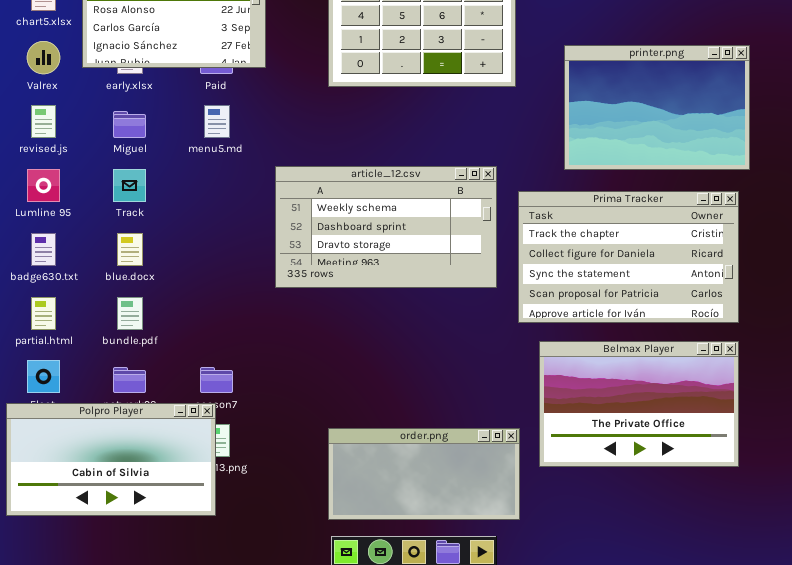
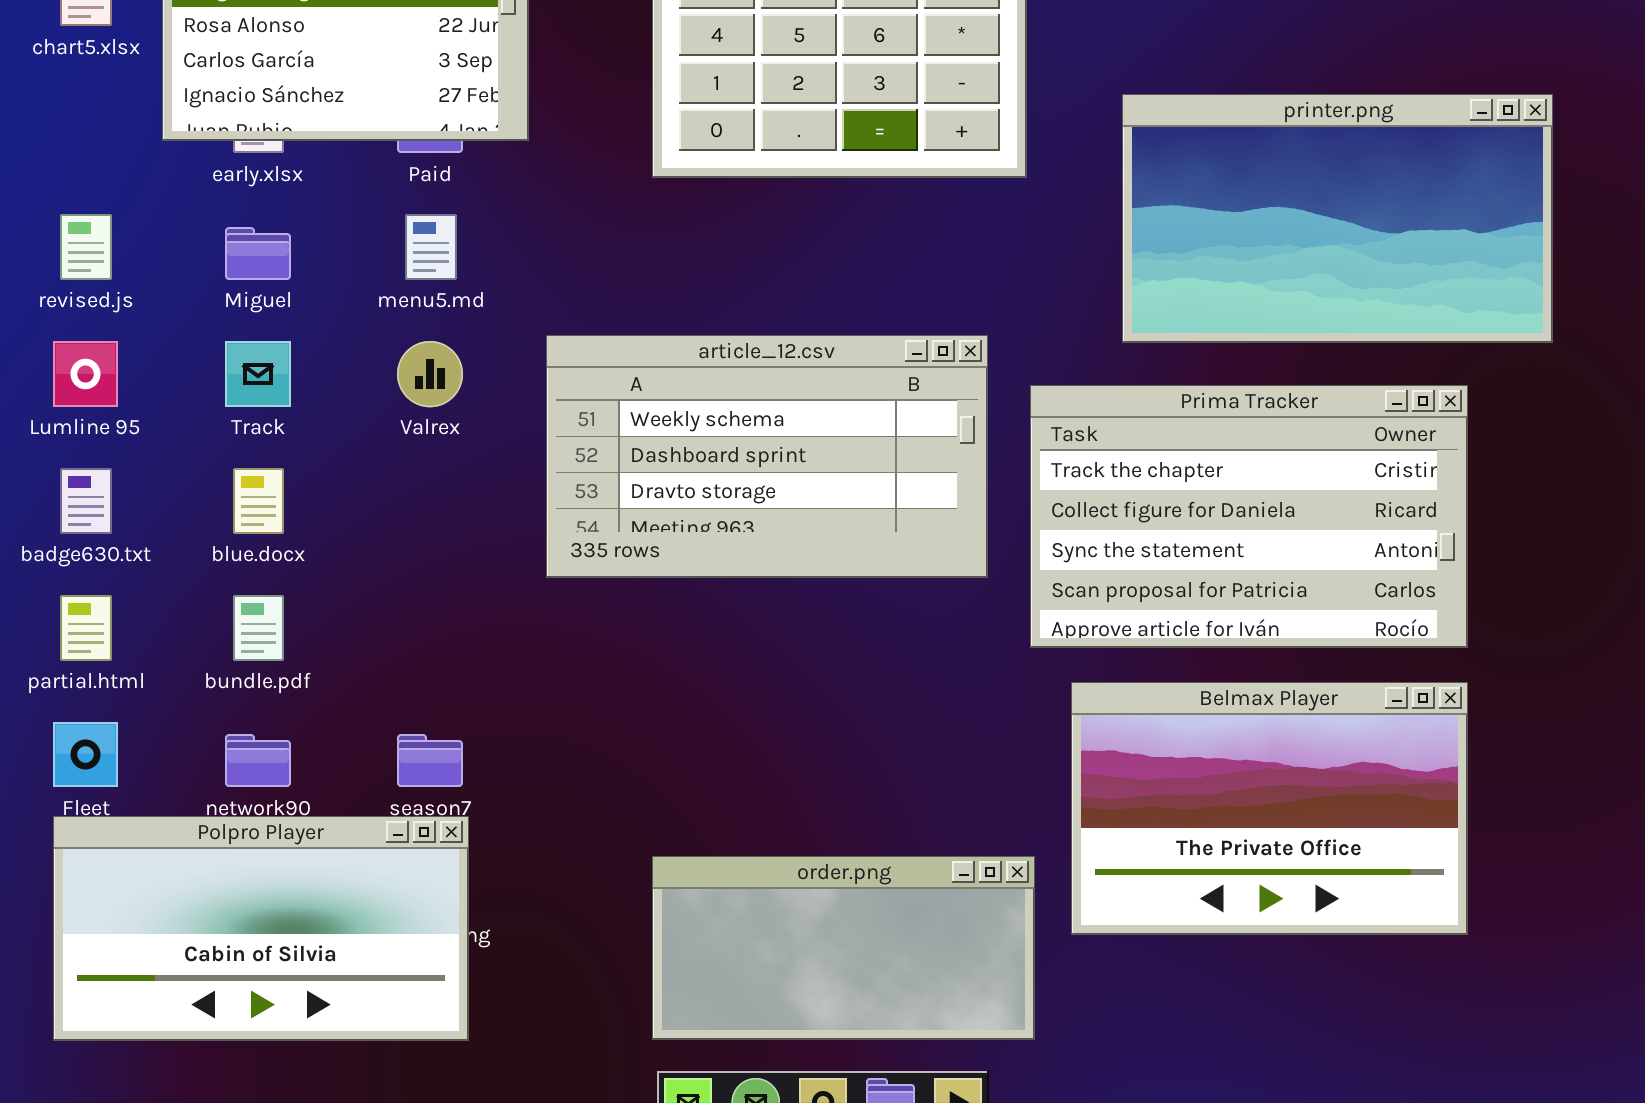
Valrex: [27,41,60,74] -> [397,341,463,407], moved
printer.png: [564,45,750,170] -> [1122,94,1553,343], resized
Polpro Player: [6,403,216,516] -> [53,816,469,1041], moved

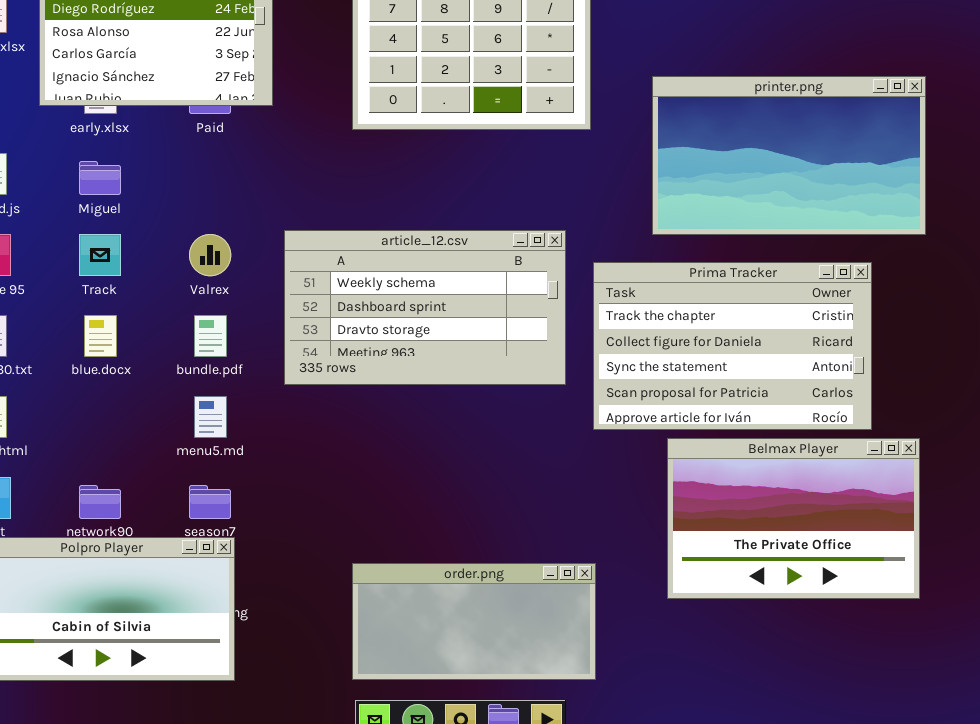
menu5.md: [405,214,457,280] -> [194,396,227,438], moved
bundle.pdf: [233,595,284,661] -> [194,315,227,357], moved
Belmax Player: [1071,682,1468,935] -> [667,438,920,599], moved

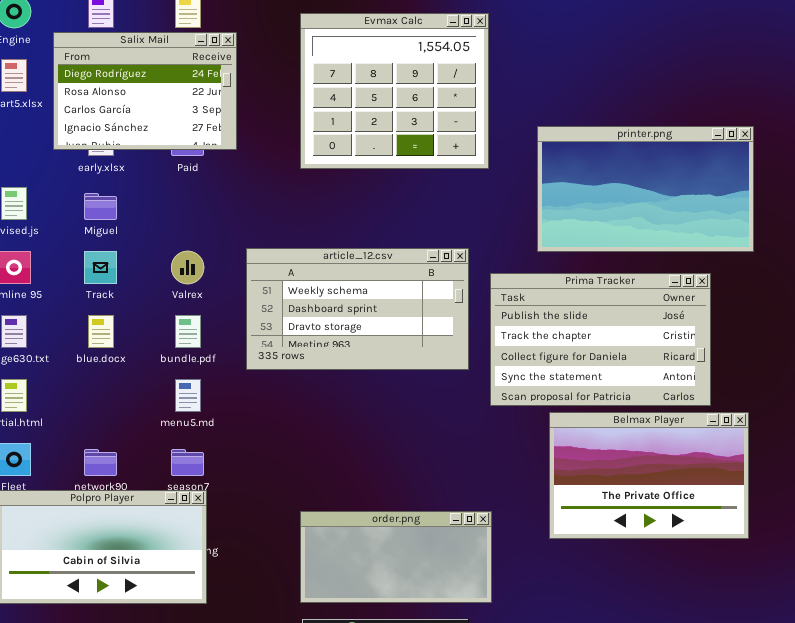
Prima Tracker: [593,262,872,430] -> [490,273,711,406], scrolled up 1 row

